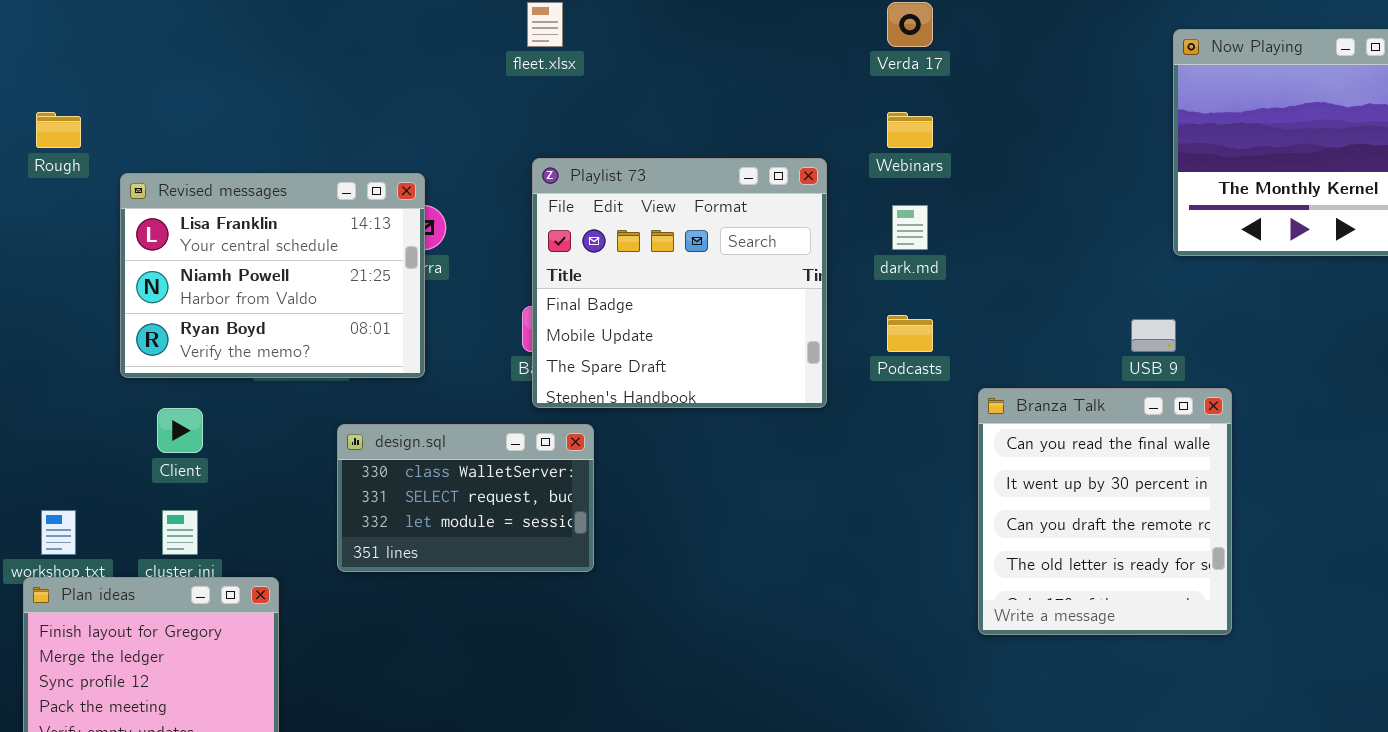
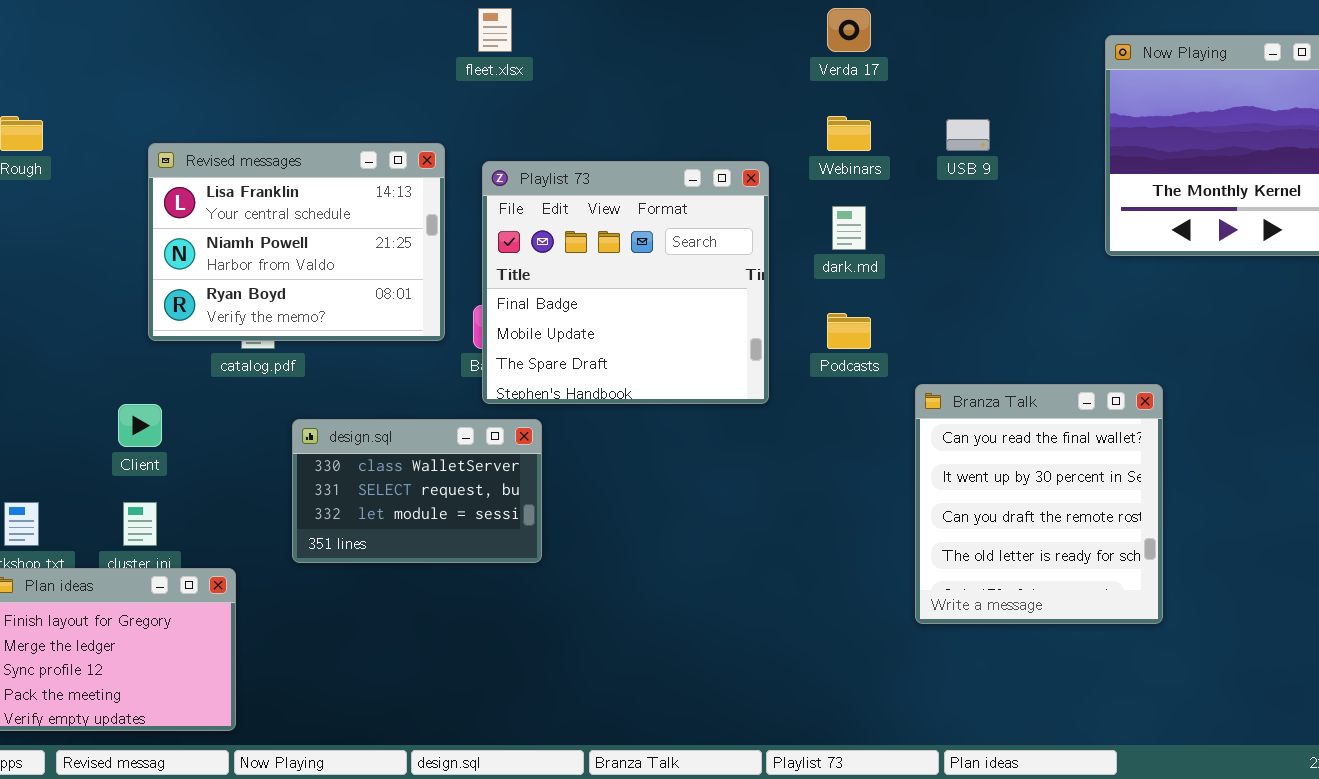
Revised messages: [120,173,425,378] -> [148,143,445,341], moved
USB 9: [1131,319,1176,352] -> [946,119,990,151], moved

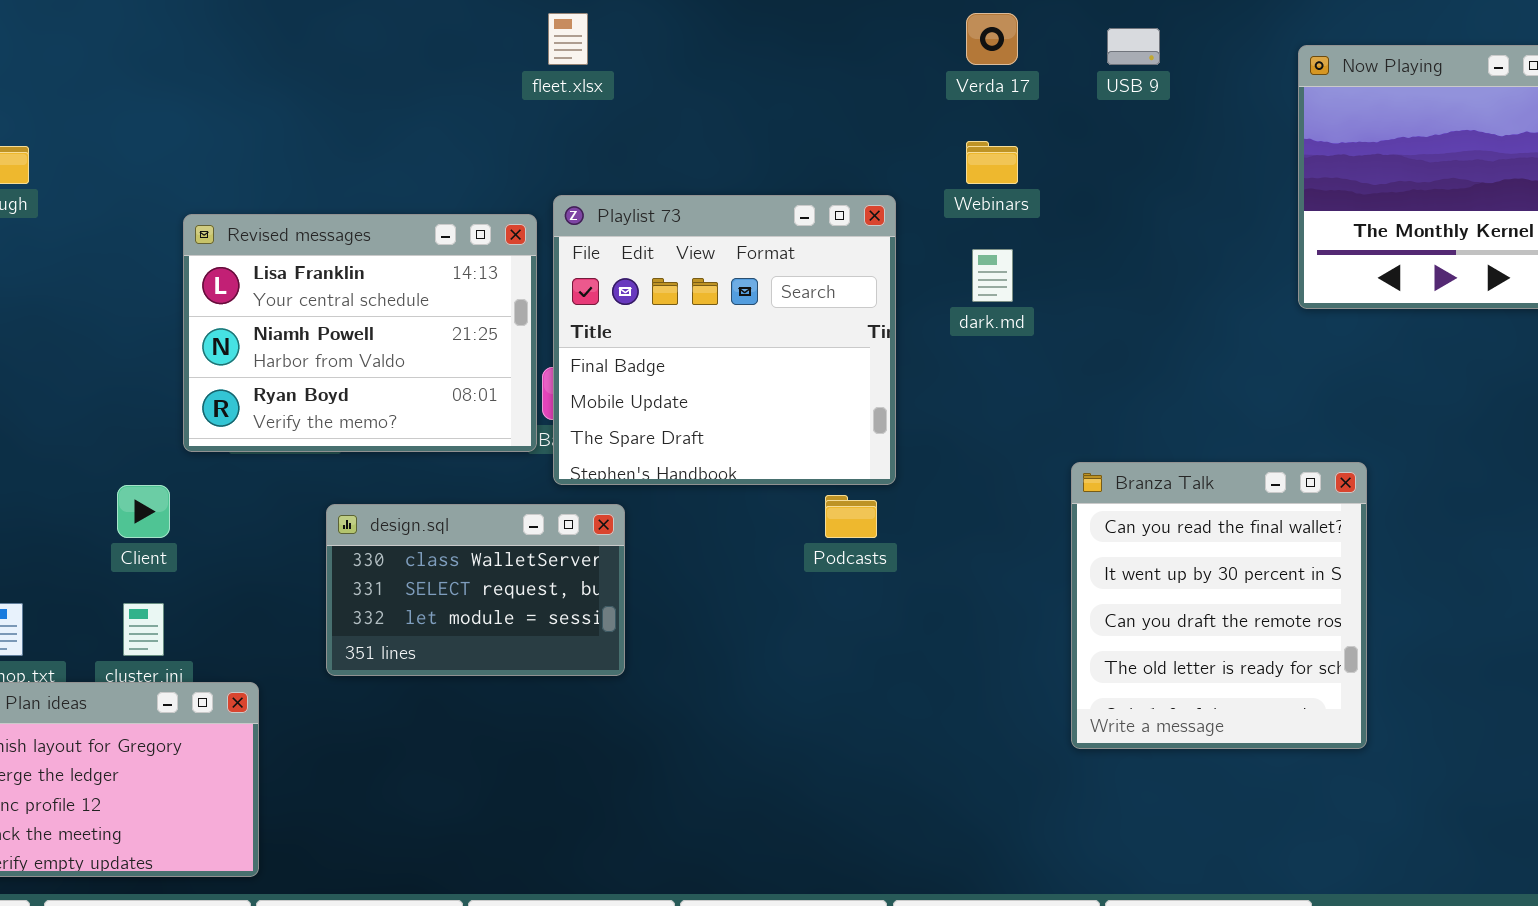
USB 9: [946,119,990,151] -> [1107,28,1160,65], moved
Revised messages: [148,143,445,341] -> [183,214,537,452], moved
Podcasts: [827,313,871,349] -> [825,495,877,538], moved

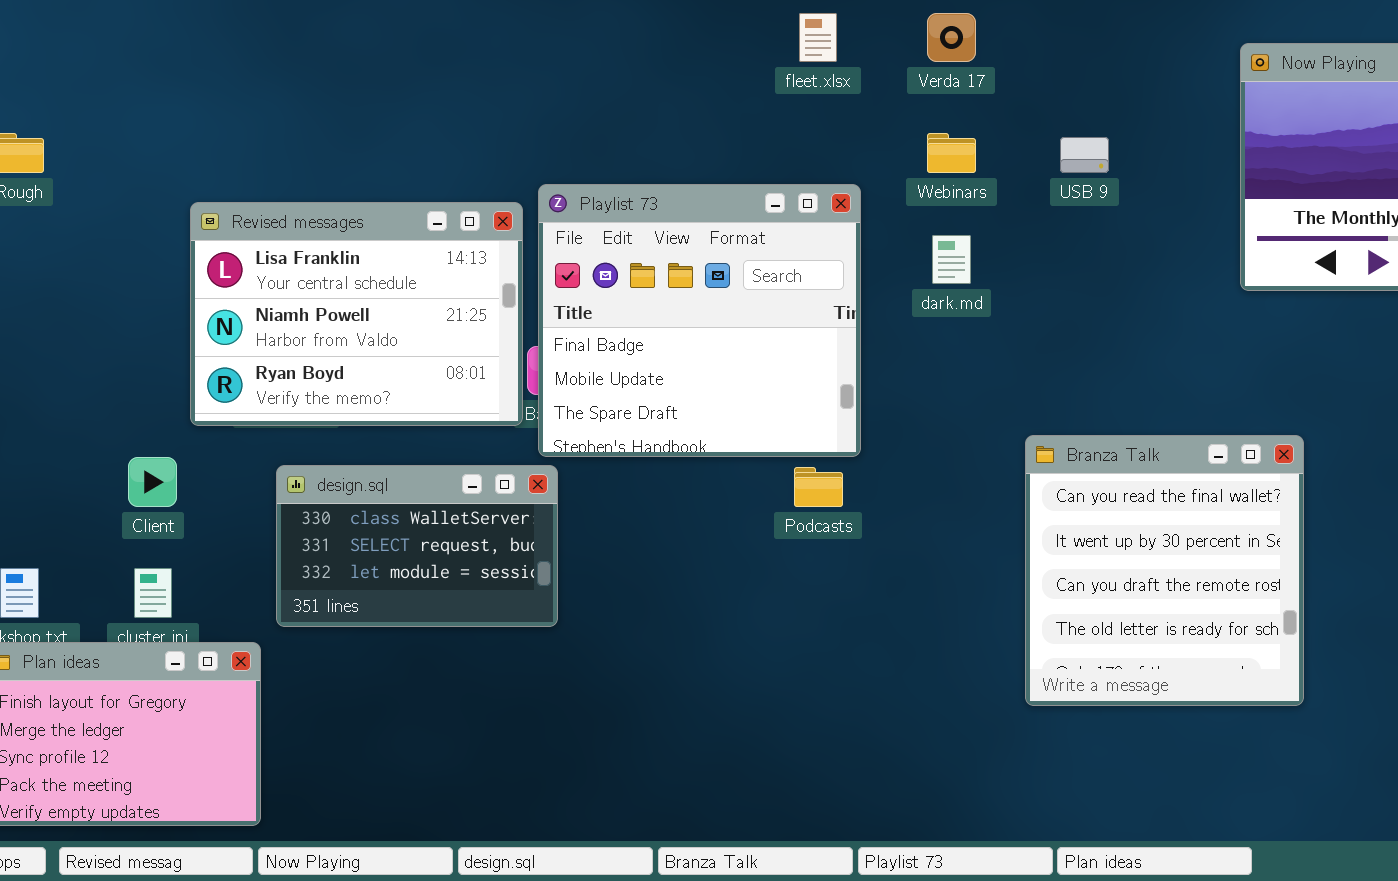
fleet.xlsx: [548,13,588,65] -> [799,13,837,62], moved
USB 9: [1107,28,1160,65] -> [1060,137,1109,173], moved
design.sql: [326,504,625,676] -> [276,465,558,627], moved

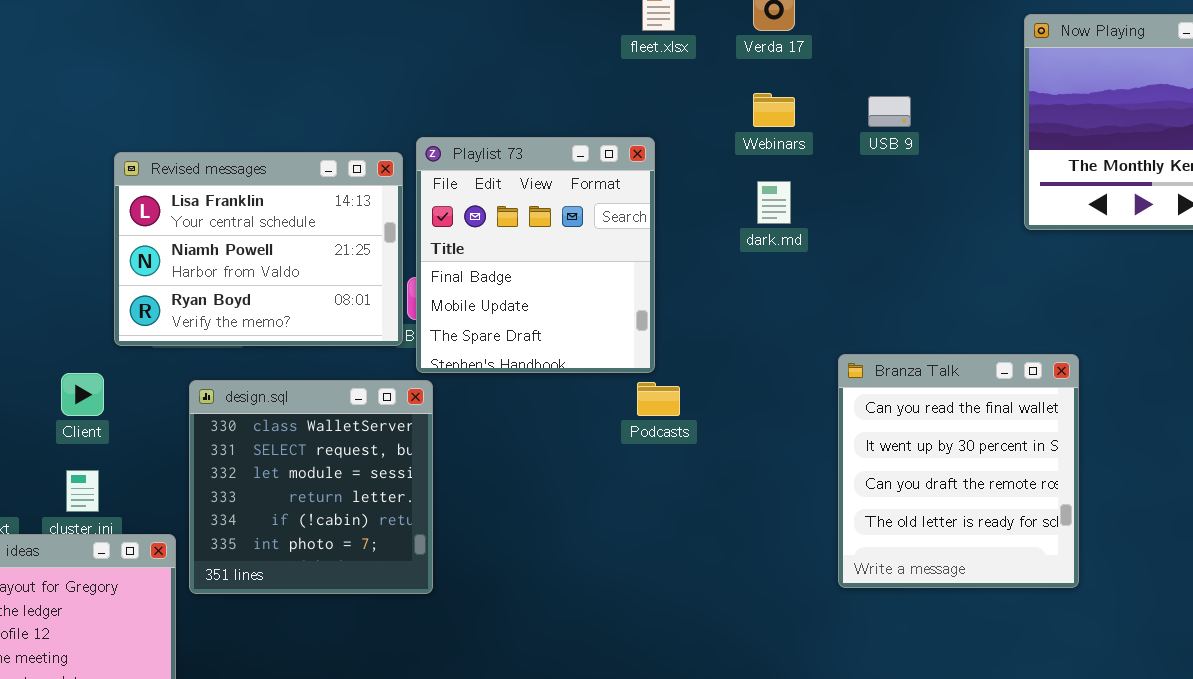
Playlist 73: [538,184,861,457] -> [416,137,655,373], resized
design.sql: [276,465,558,627] -> [189,380,433,594], resized

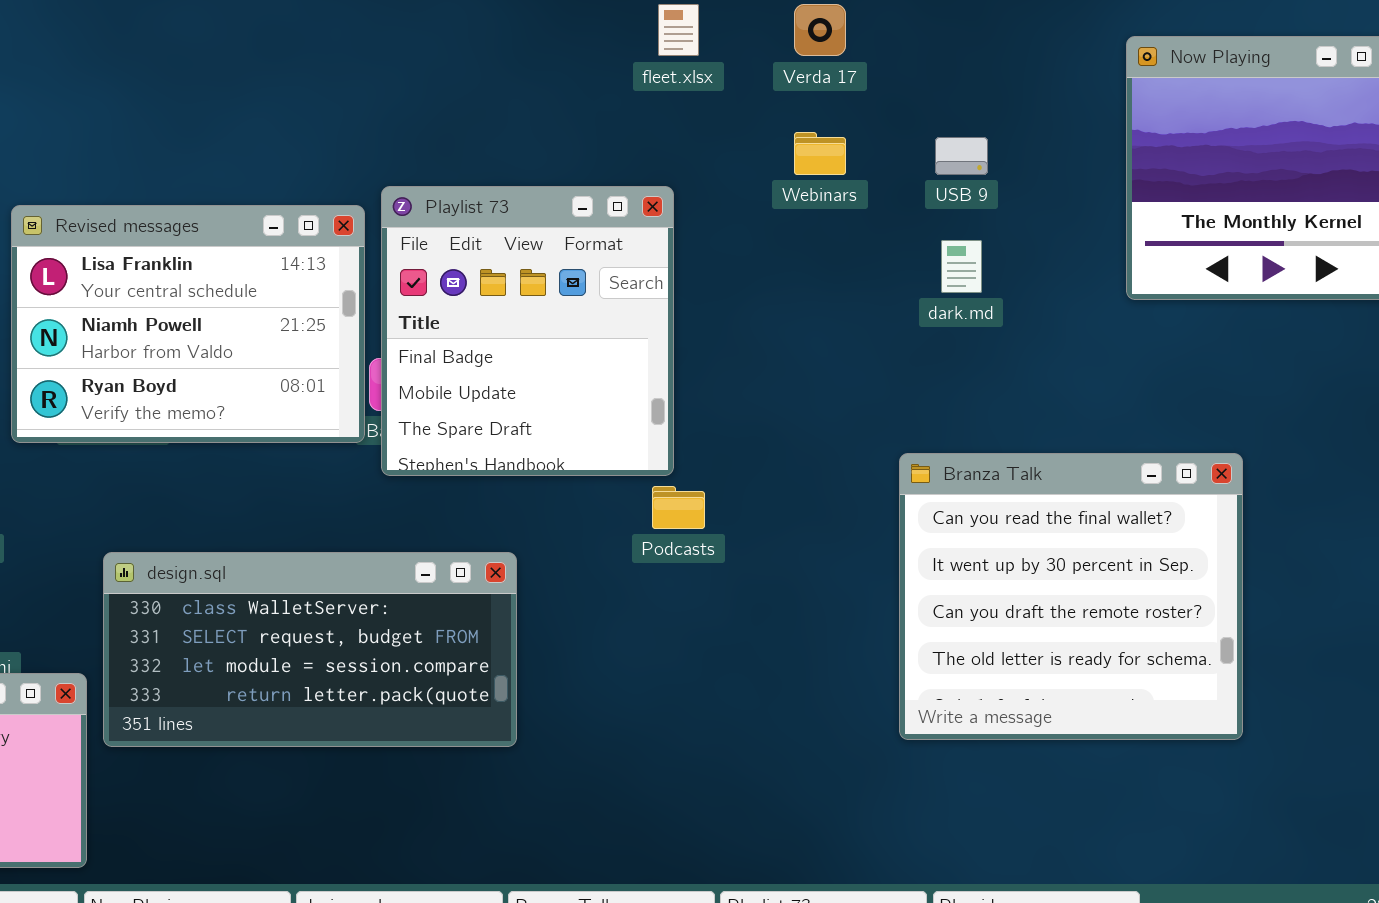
dark.md: [757,181,791,224] -> [941,240,982,293], moved
Branza Talk: [838,354,1079,588] -> [899,453,1243,740], resized
design.sql: [189,380,433,594] -> [103,552,517,747], resized

